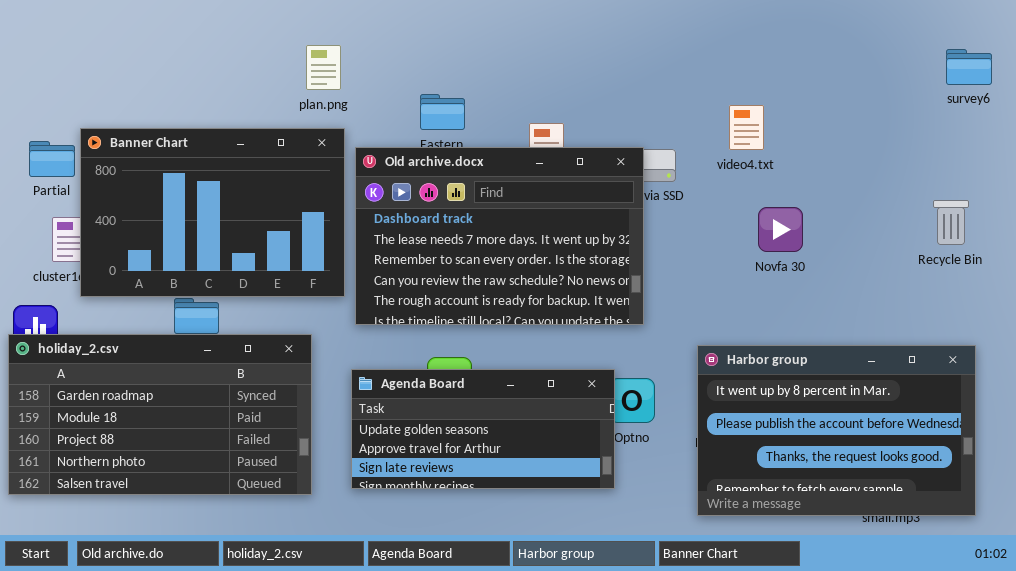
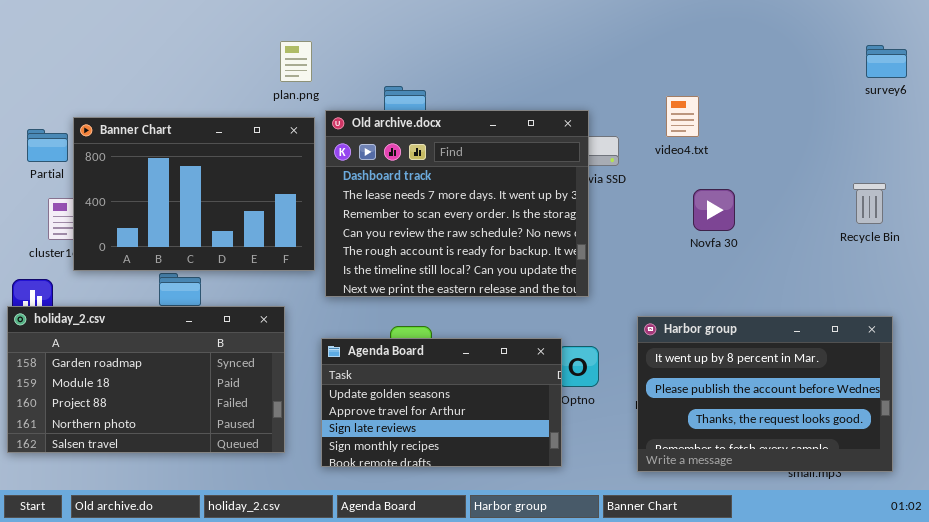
Old archive.docx: [355,147,644,325] -> [325,110,589,297], resized
Agenda Board: [351,369,615,489] -> [321,338,562,467], resized

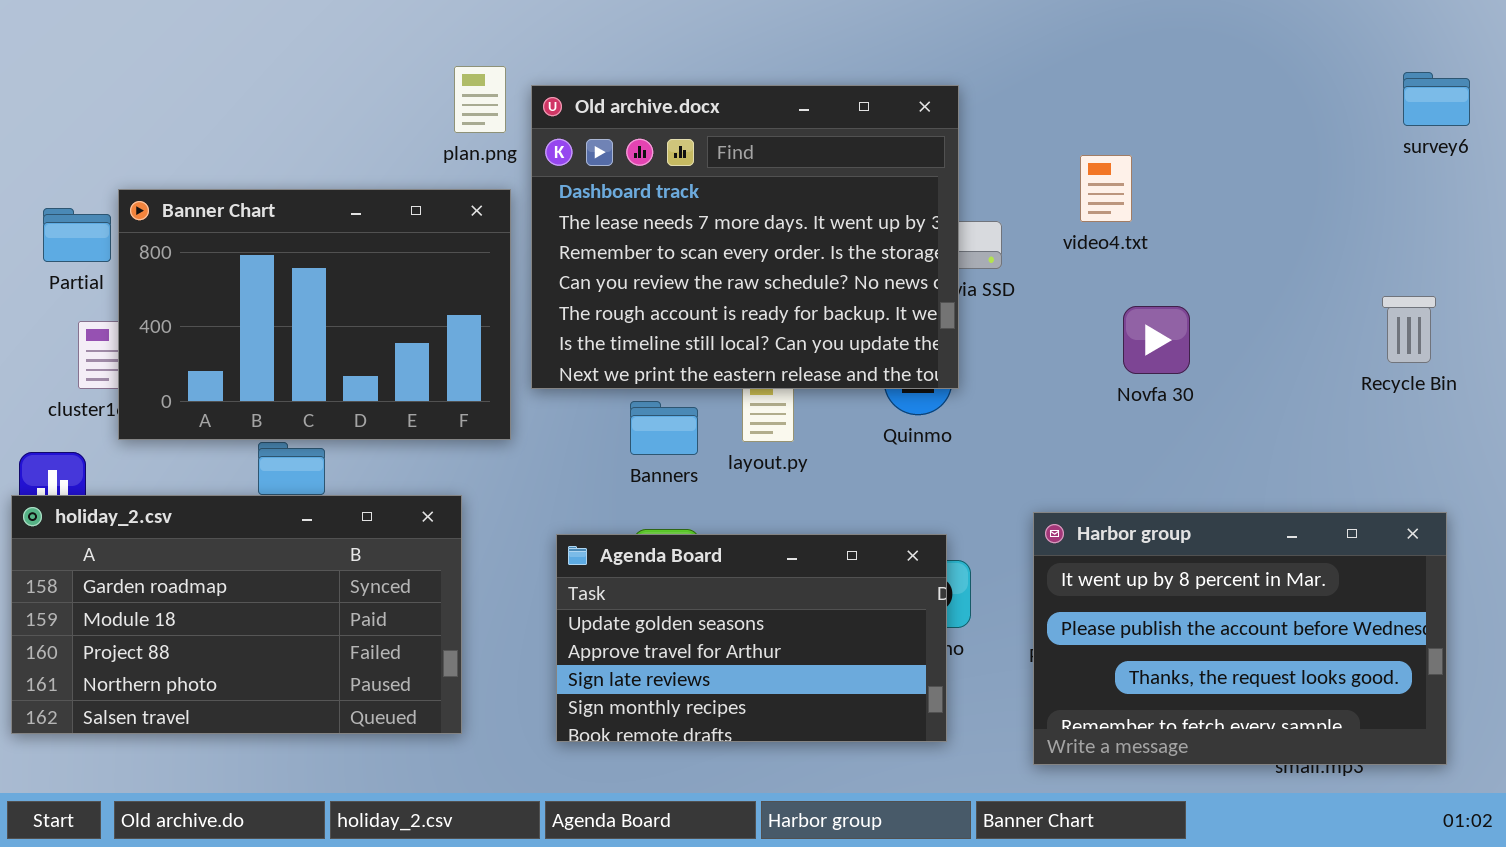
Old archive.docx: [325,110,589,297] -> [531,85,959,389], moved
Agenda Board: [321,338,562,467] -> [556,534,947,742], moved

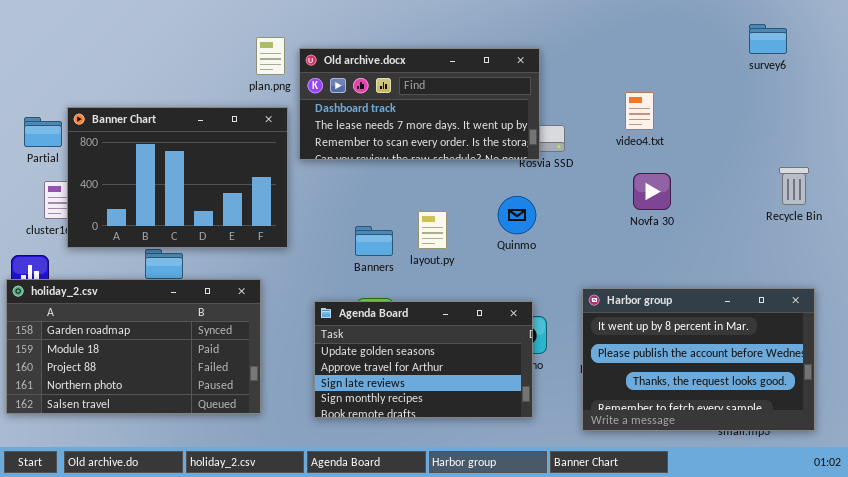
survey6: [1403,72,1470,126] -> [749,24,787,54], moved
Old archive.docx: [531,85,959,389] -> [299,48,540,160], resized
video4.txt: [1080,155,1132,222] -> [625,92,654,130], moved

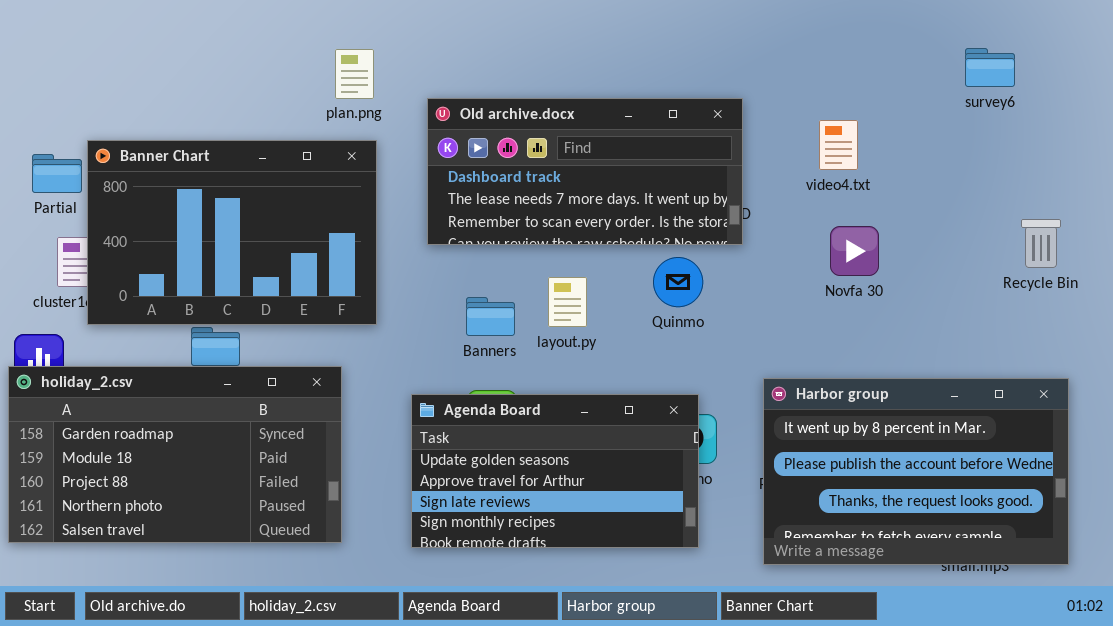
survey6: [749,24,787,54] -> [965,48,1015,87], moved
Old archive.docx: [299,48,540,160] -> [427,98,743,245], moved

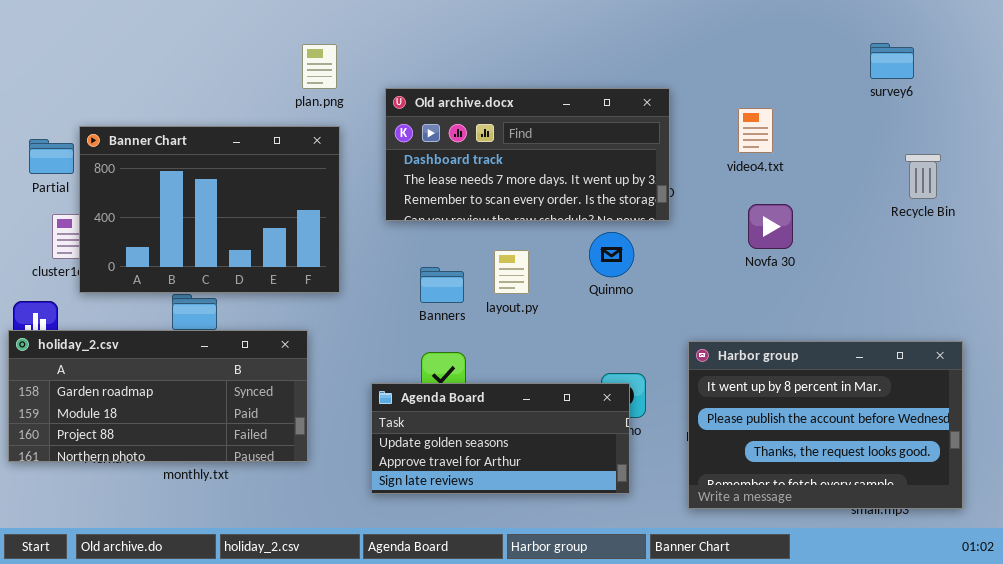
Recycle Bin: [1021,219,1061,268] -> [905,154,941,199], moved
holiday_2.csv: [8,366,342,543] -> [8,330,308,462], resized
Agenda Board: [411,394,699,548] -> [371,383,630,494], resized

